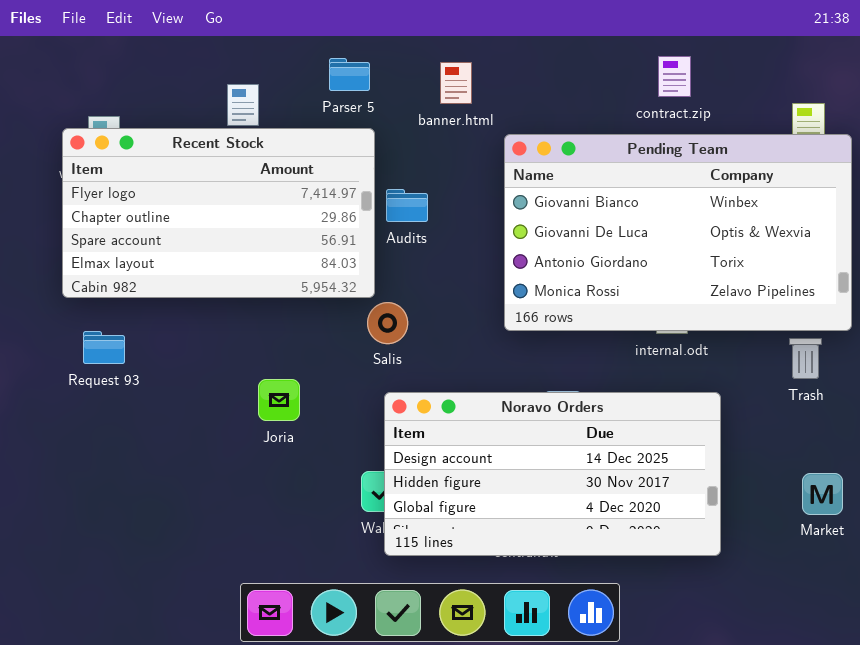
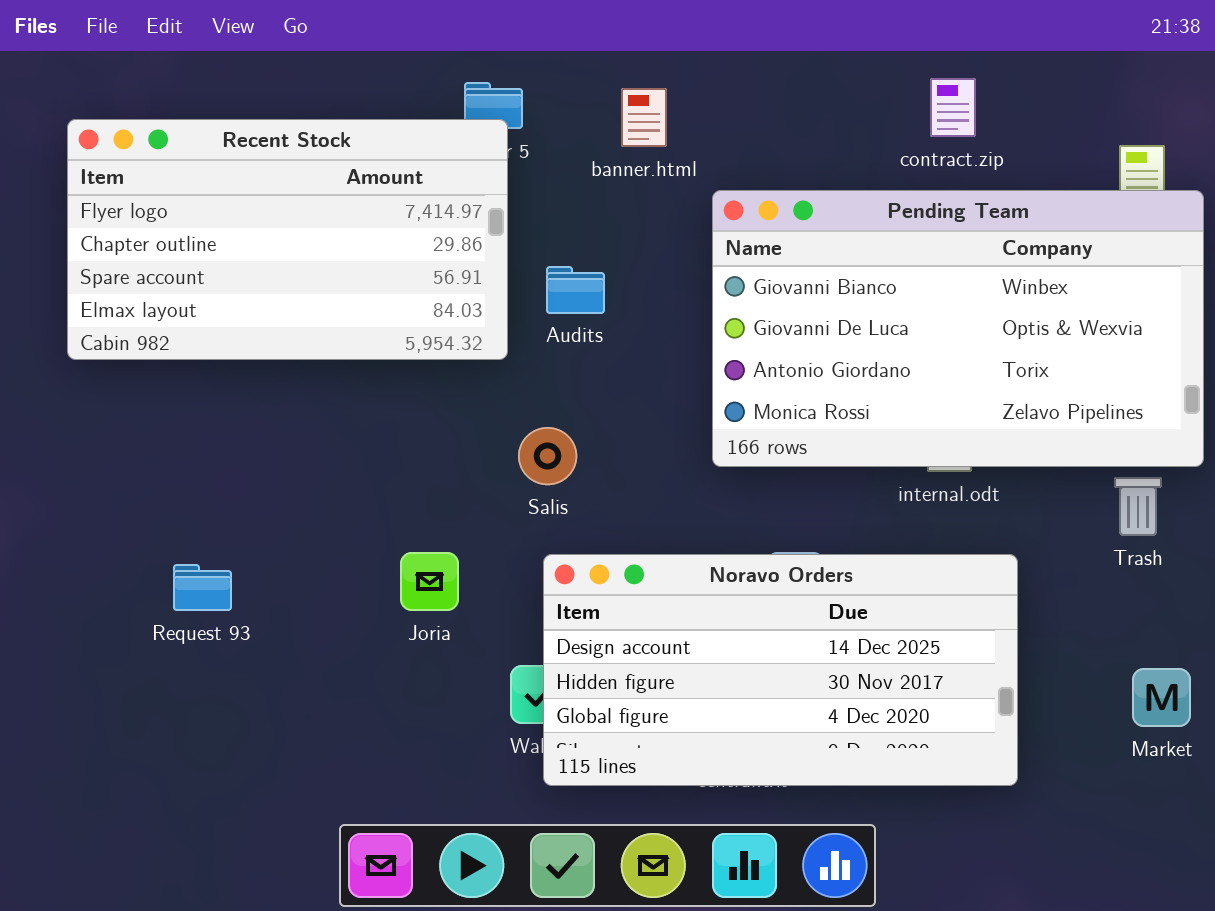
Recent Stock: [62,128,375,298] -> [67,119,508,360], moved
Request 93: [83,331,125,364] -> [173,564,232,611], moved
Joria: [258,379,300,421] -> [400,552,459,611], moved

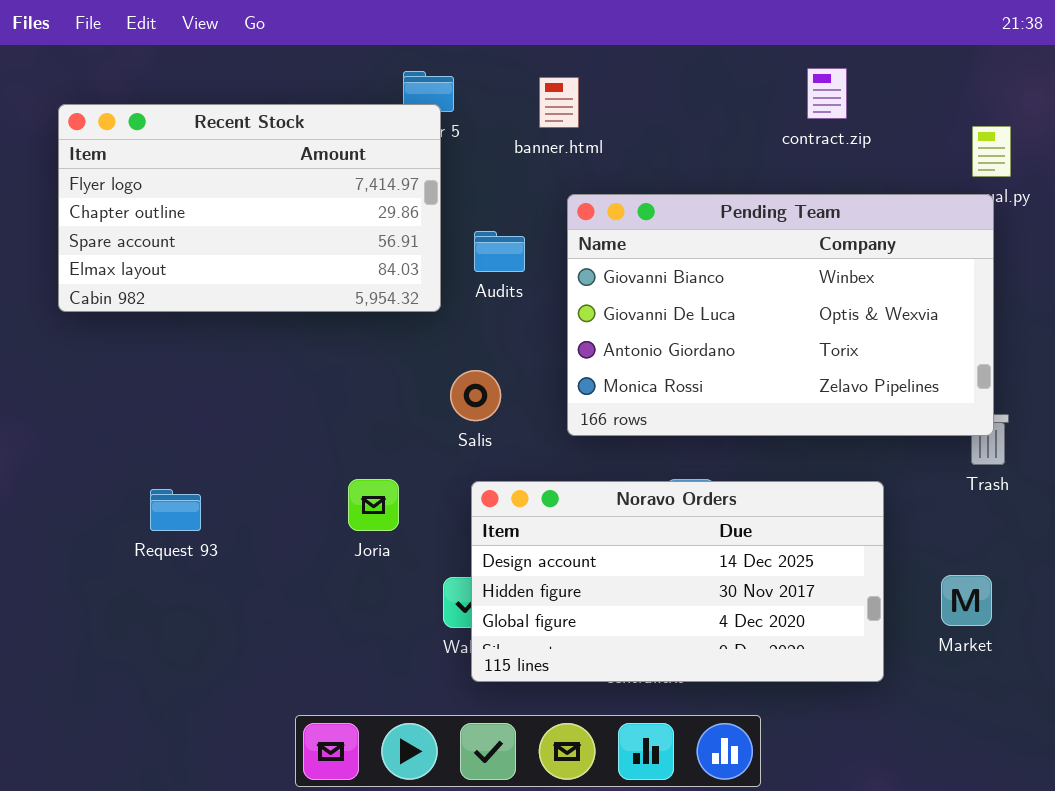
Pending Team: [712,190,1204,467] -> [567,194,994,436], moved
Market: [1132,668,1191,727] -> [941,575,992,626], moved

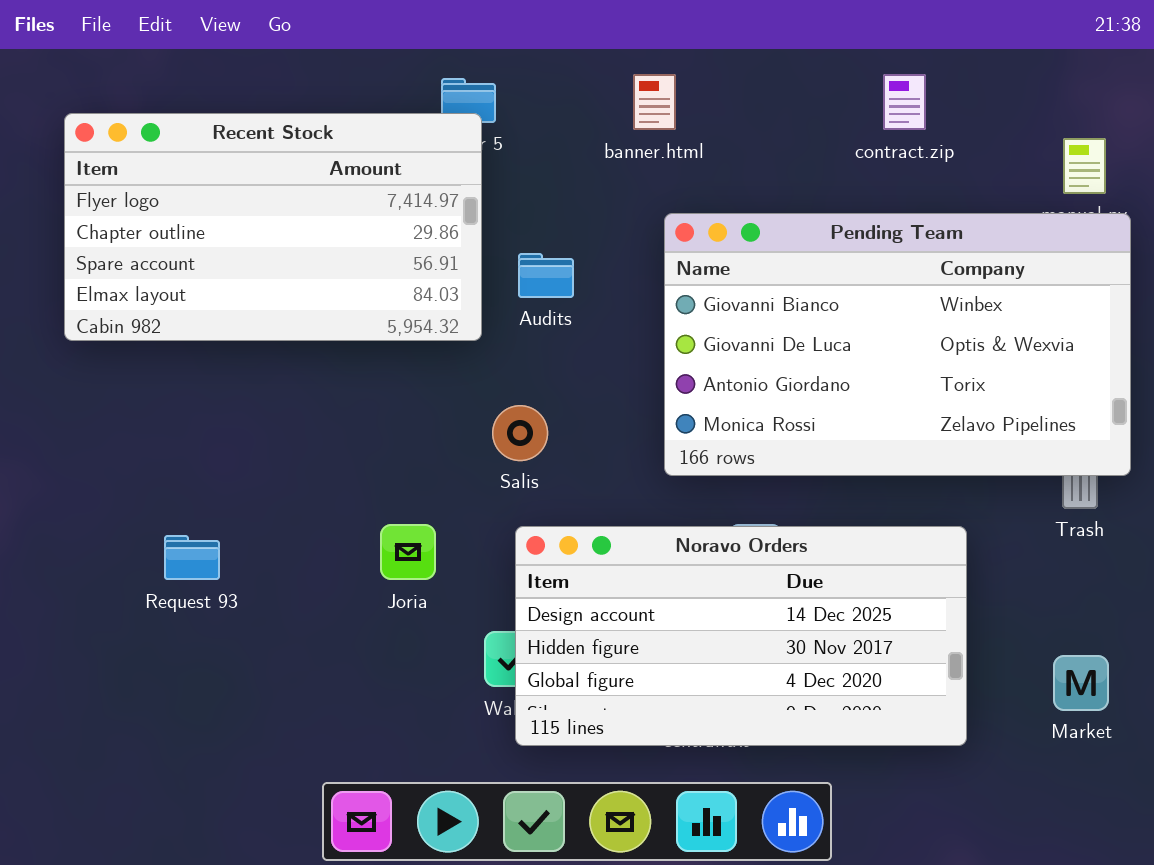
banner.html: [539,77,579,128] -> [633,74,676,130], moved
Pending Team: [567,194,994,436] -> [664,213,1131,476], moved
Market: [941,575,992,626] -> [1053,655,1109,711], moved

